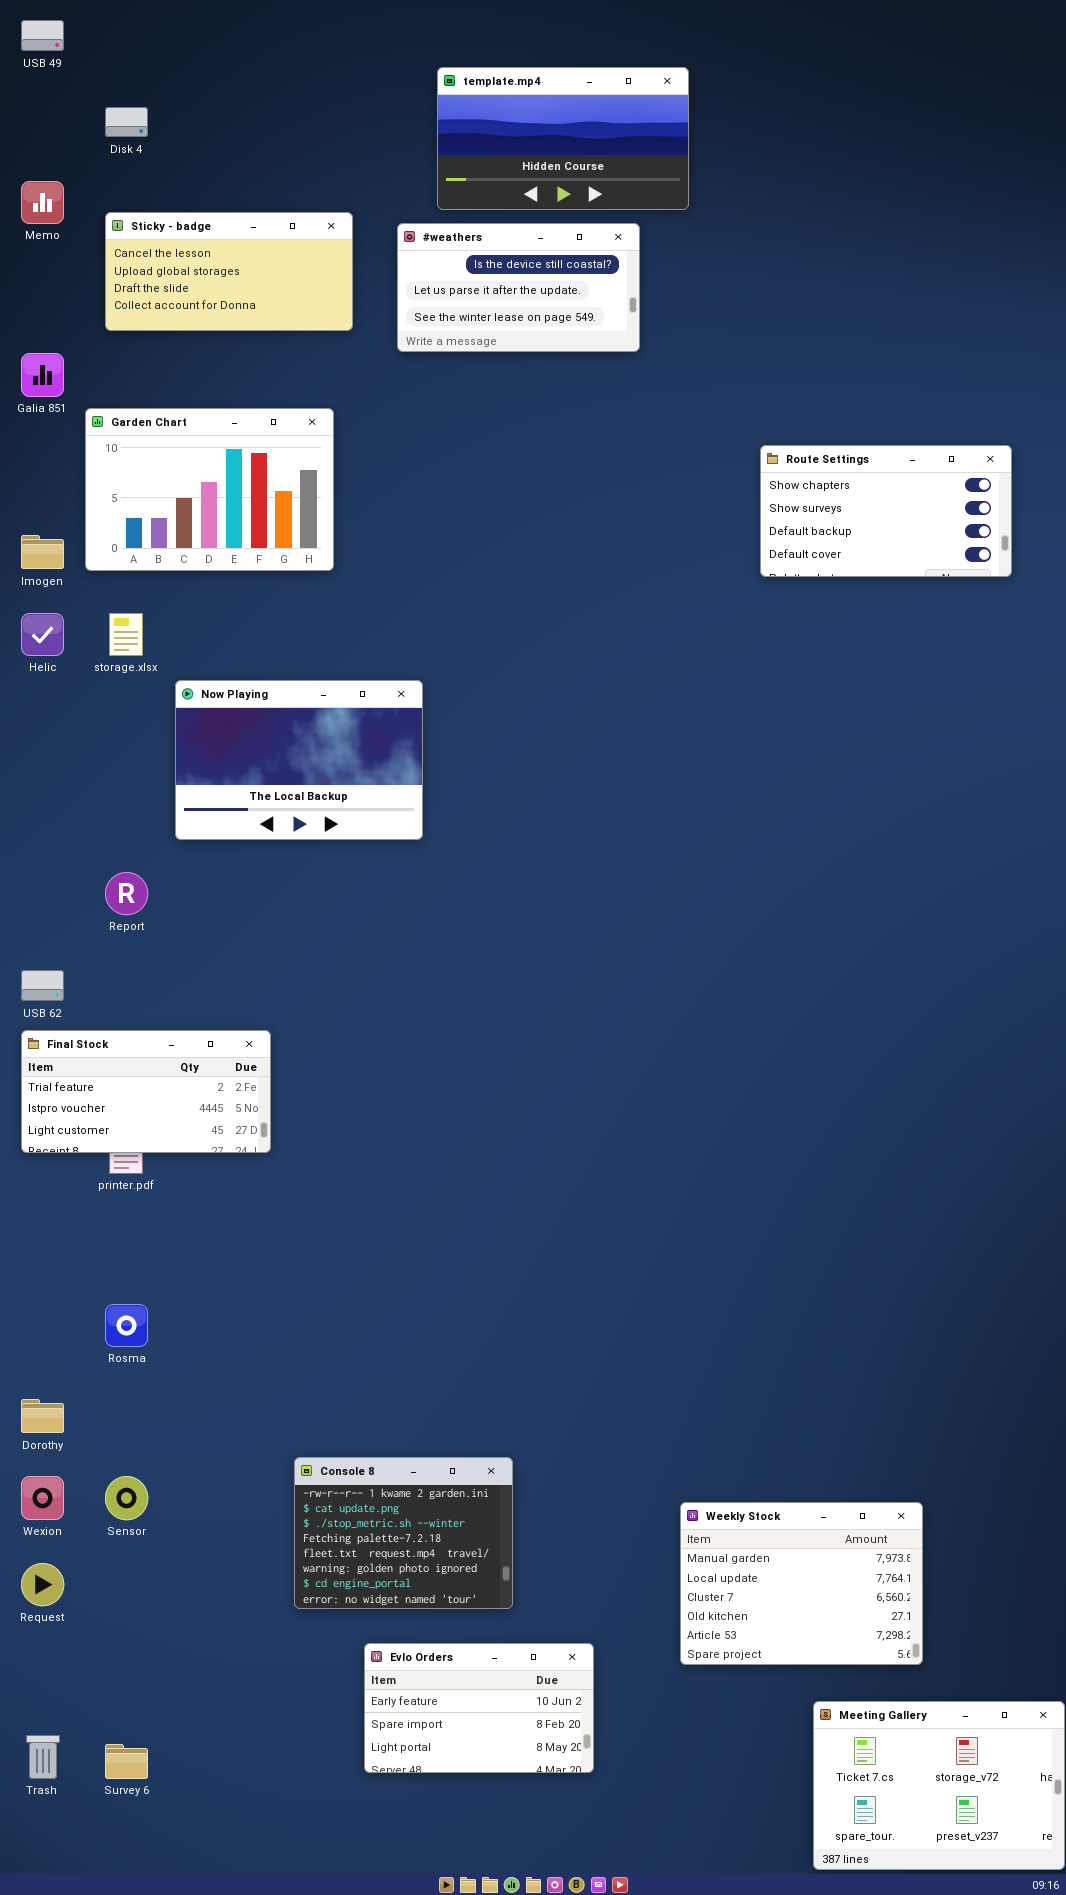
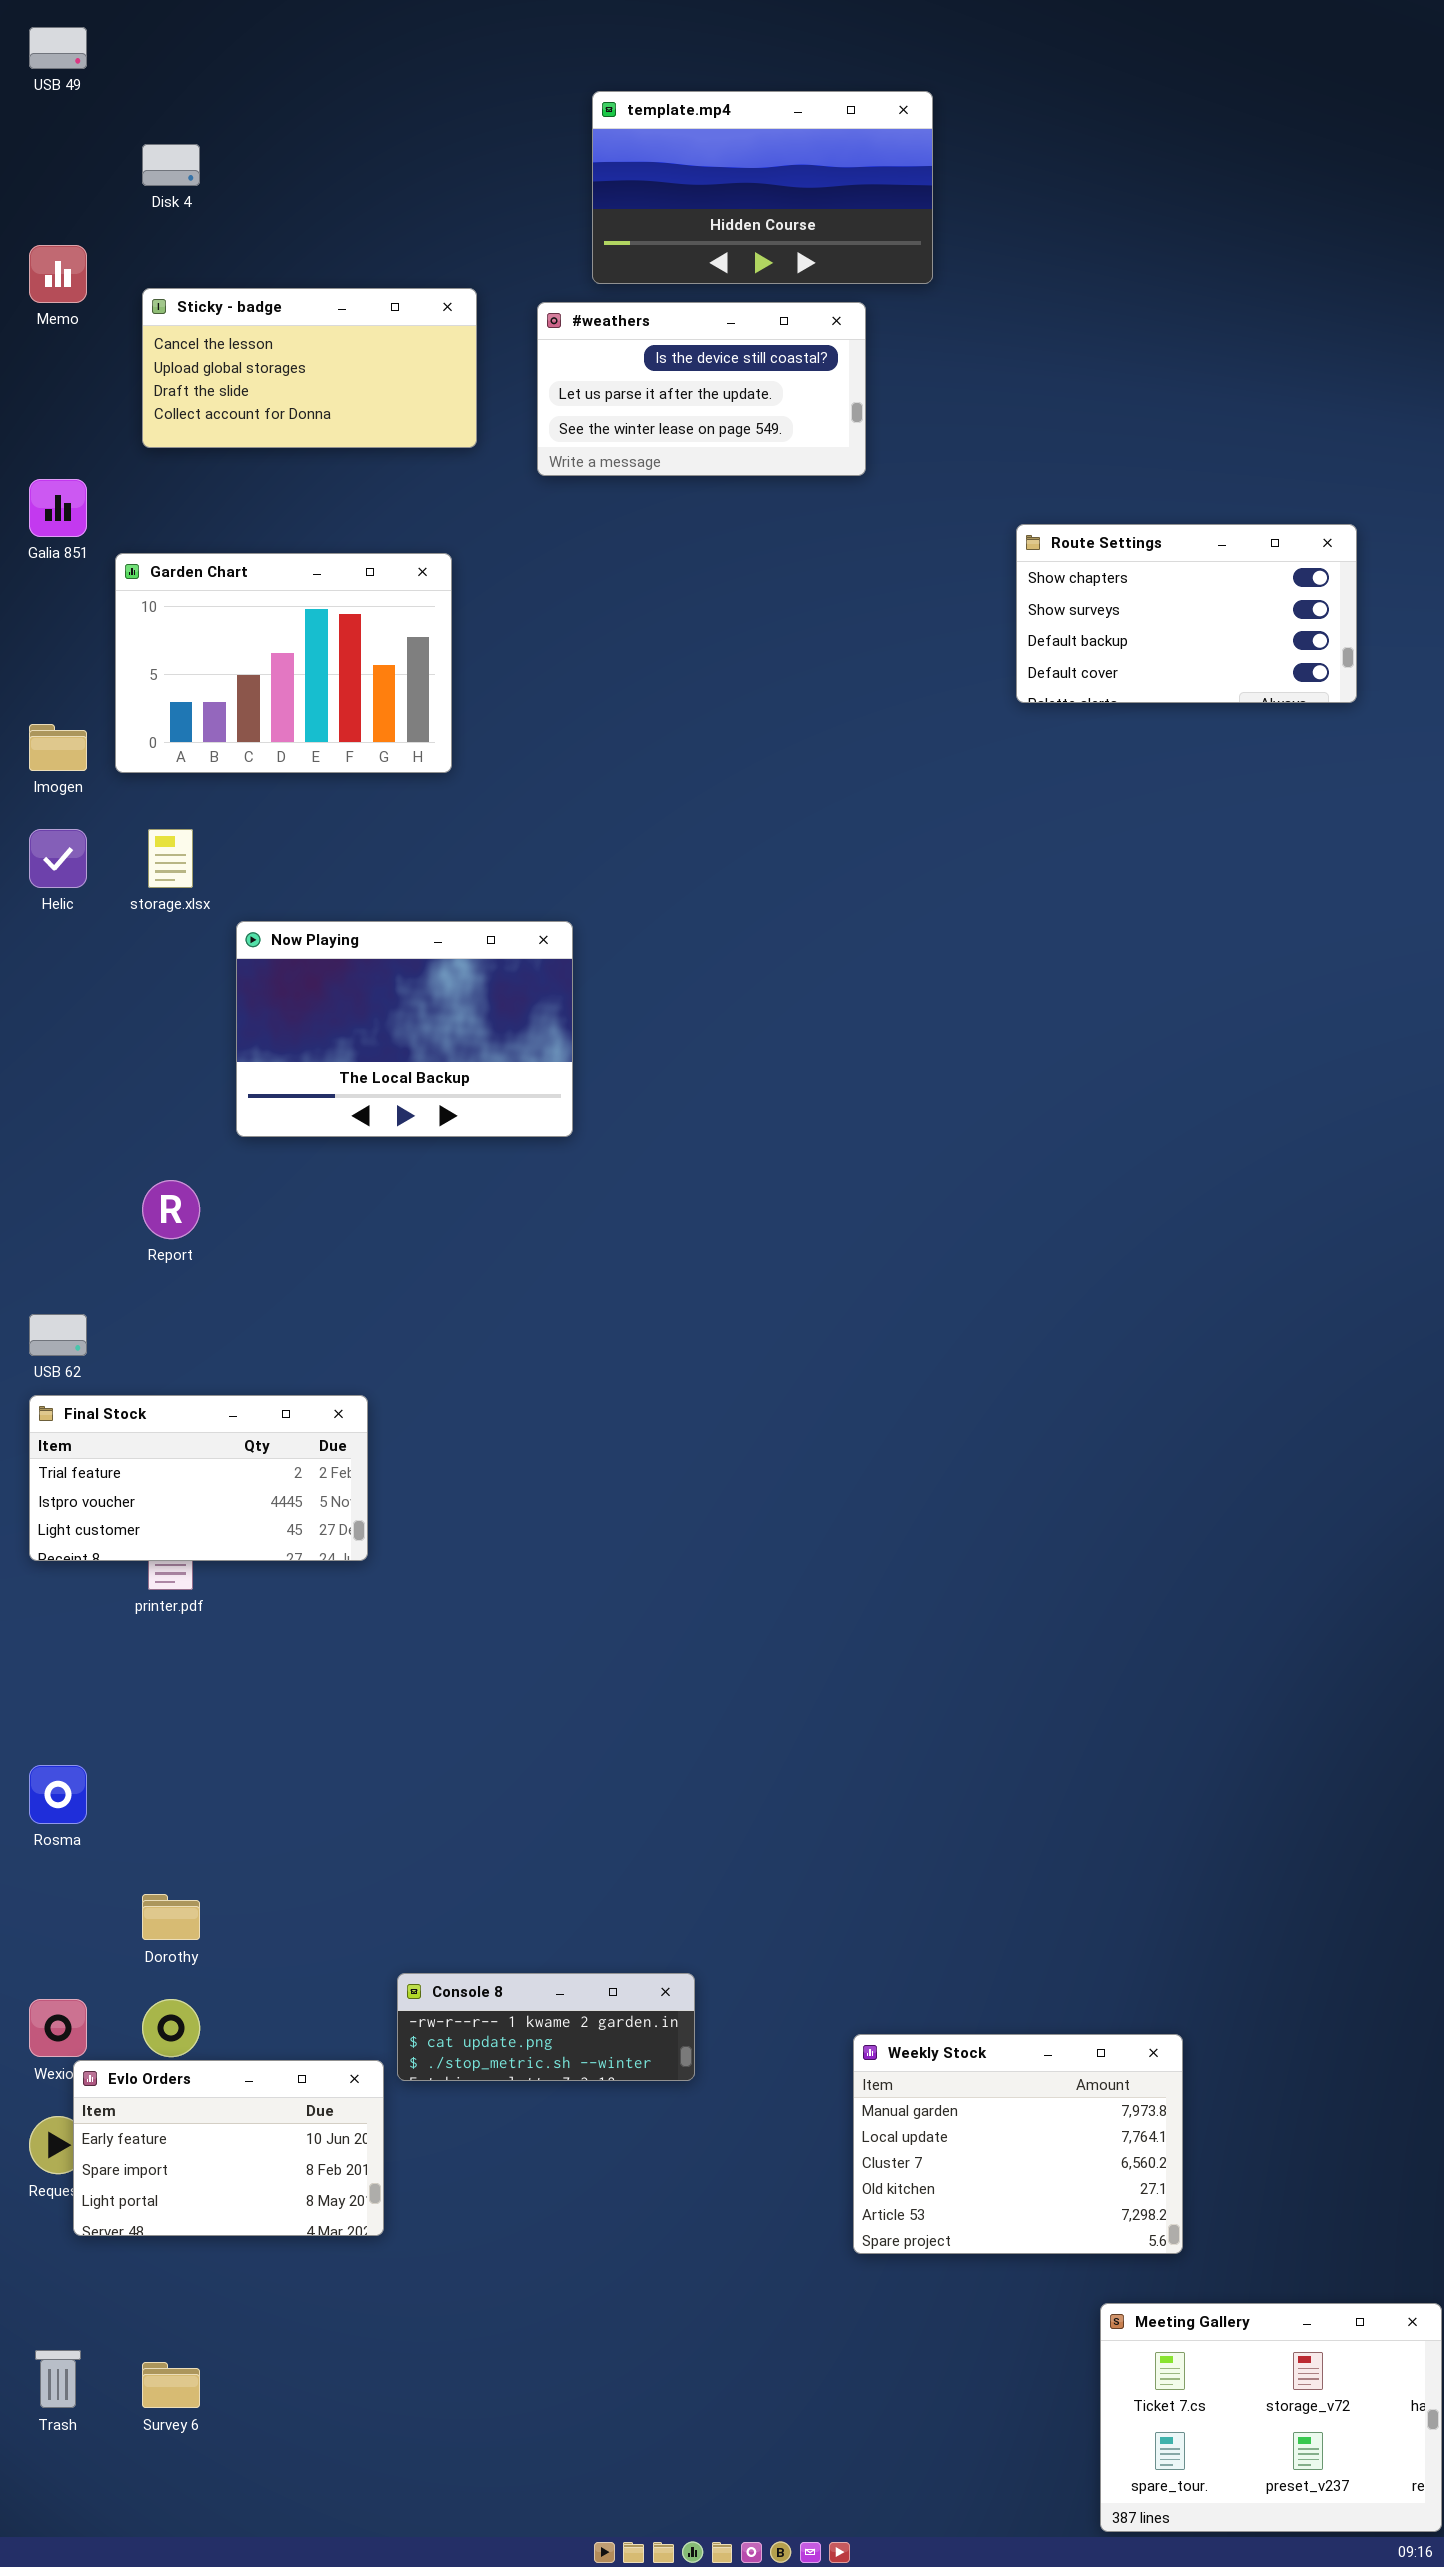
Route Settings: [760,445,1012,577] -> [1016,524,1357,703], moved
Rosma: [105,1304,148,1347] -> [29,1765,87,1824], moved
Dorothy: [21,1399,64,1433] -> [142,1894,200,1940], moved
Console 8: [294,1457,513,1609] -> [397,1973,695,2081], resized
Weekly Stock: [680,1502,923,1665] -> [853,2034,1183,2254], moved
Evlo Orders: [364,1643,594,1773] -> [73,2060,384,2236], moved

